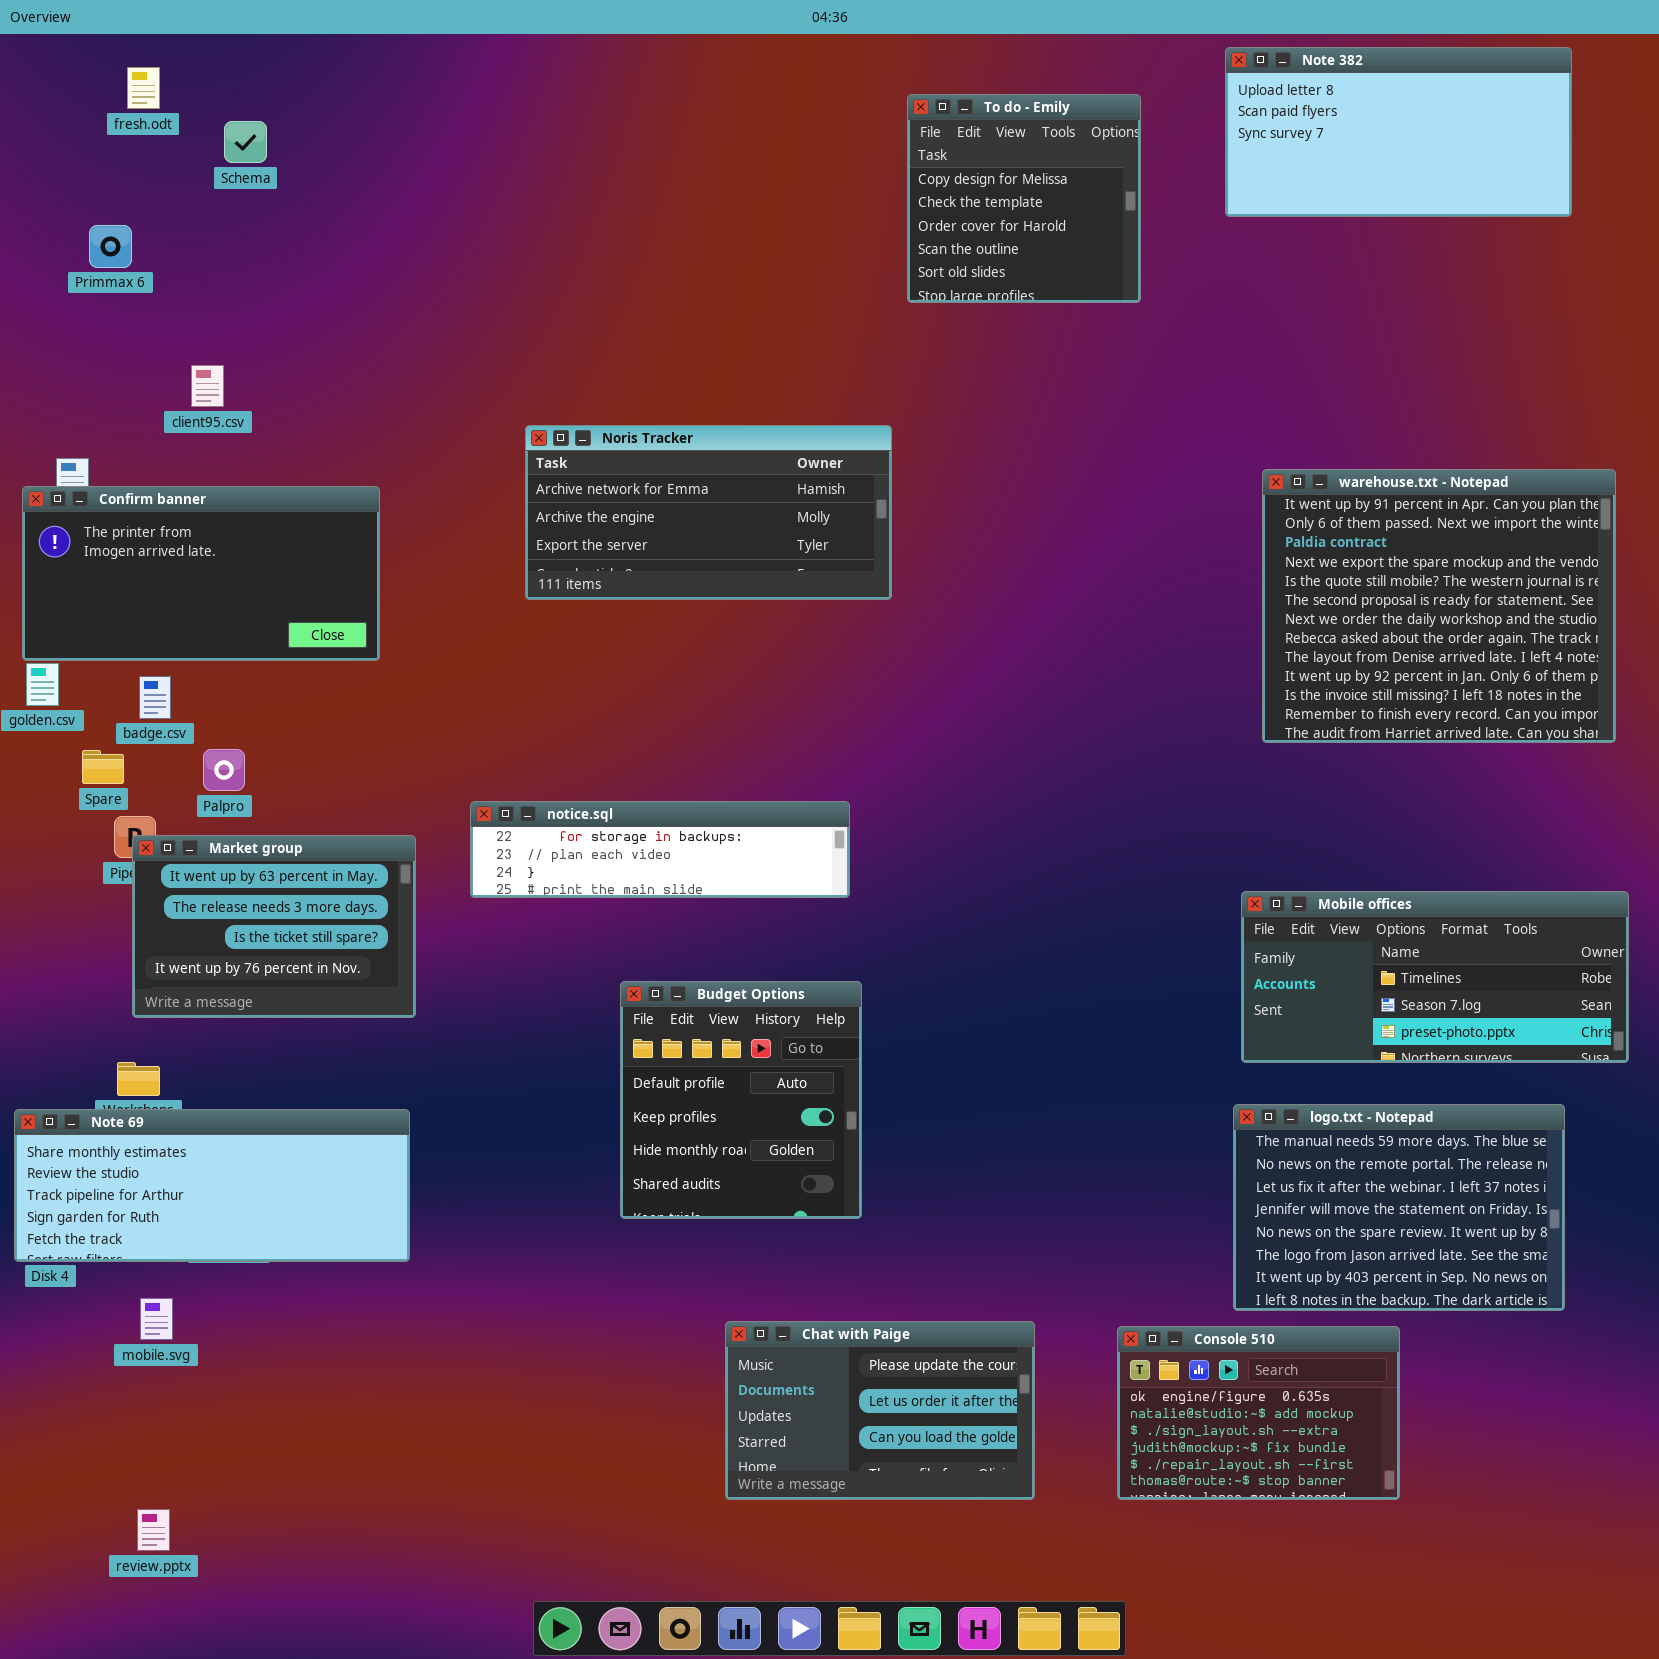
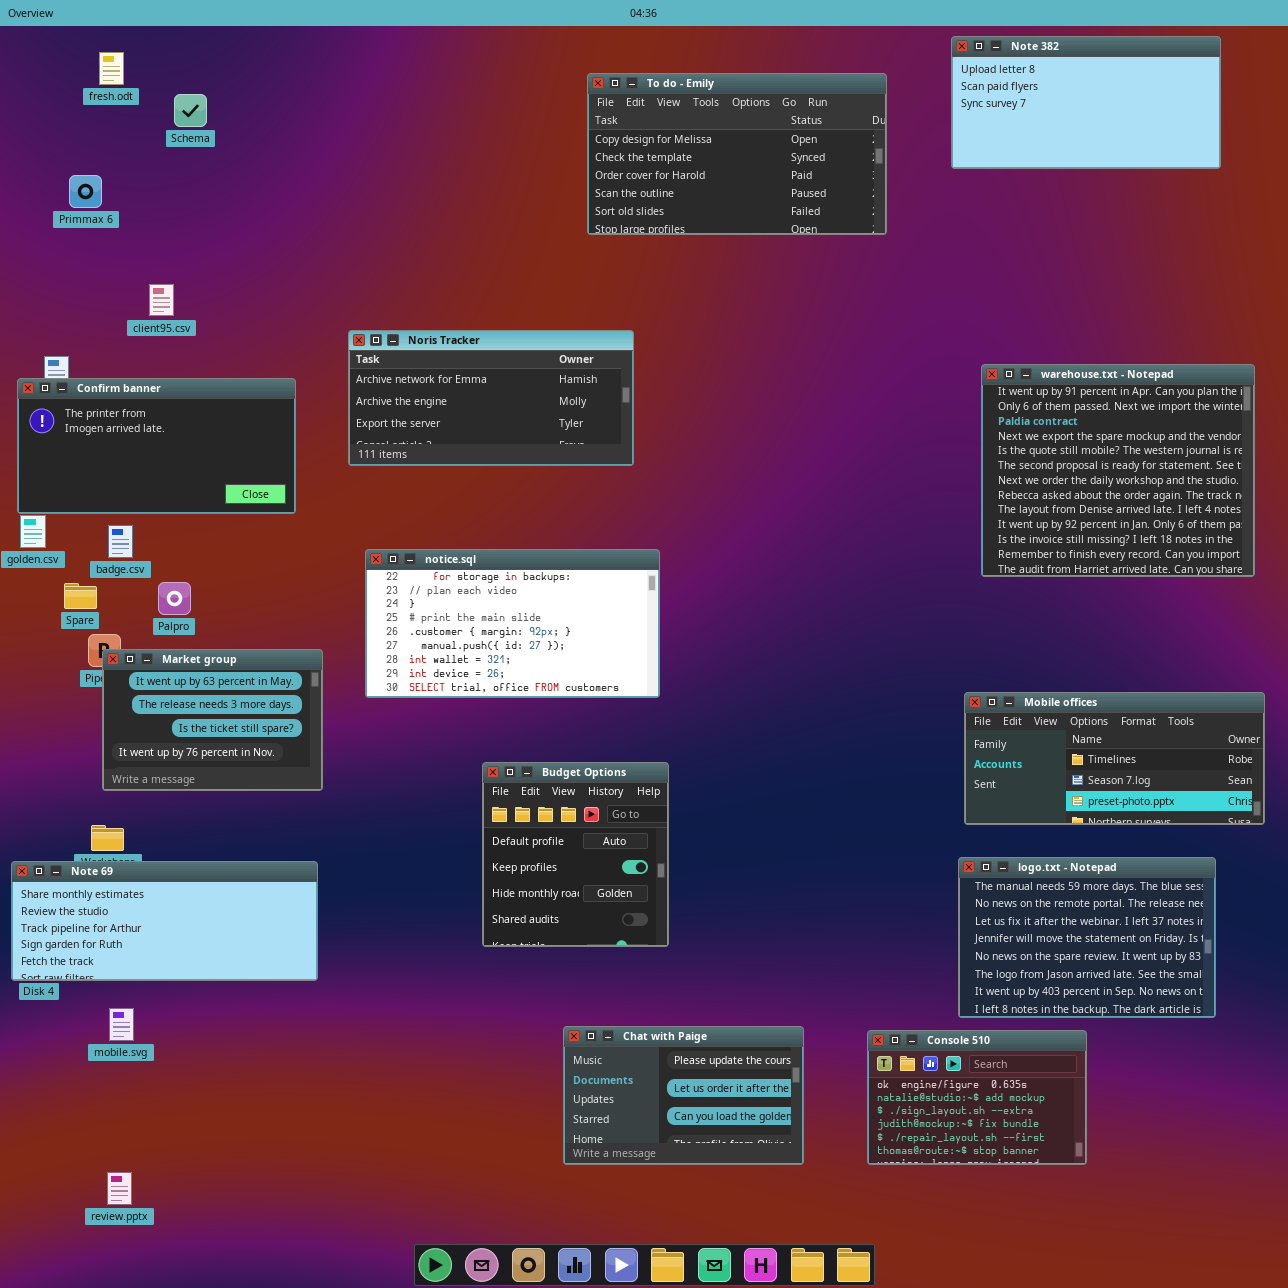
To do - Emily: [907,94,1141,303] -> [587,73,887,235], resized
Noris Tracker: [525,425,892,600] -> [348,330,634,466], moved
notice.sql: [470,801,850,898] -> [365,549,660,698], resized

